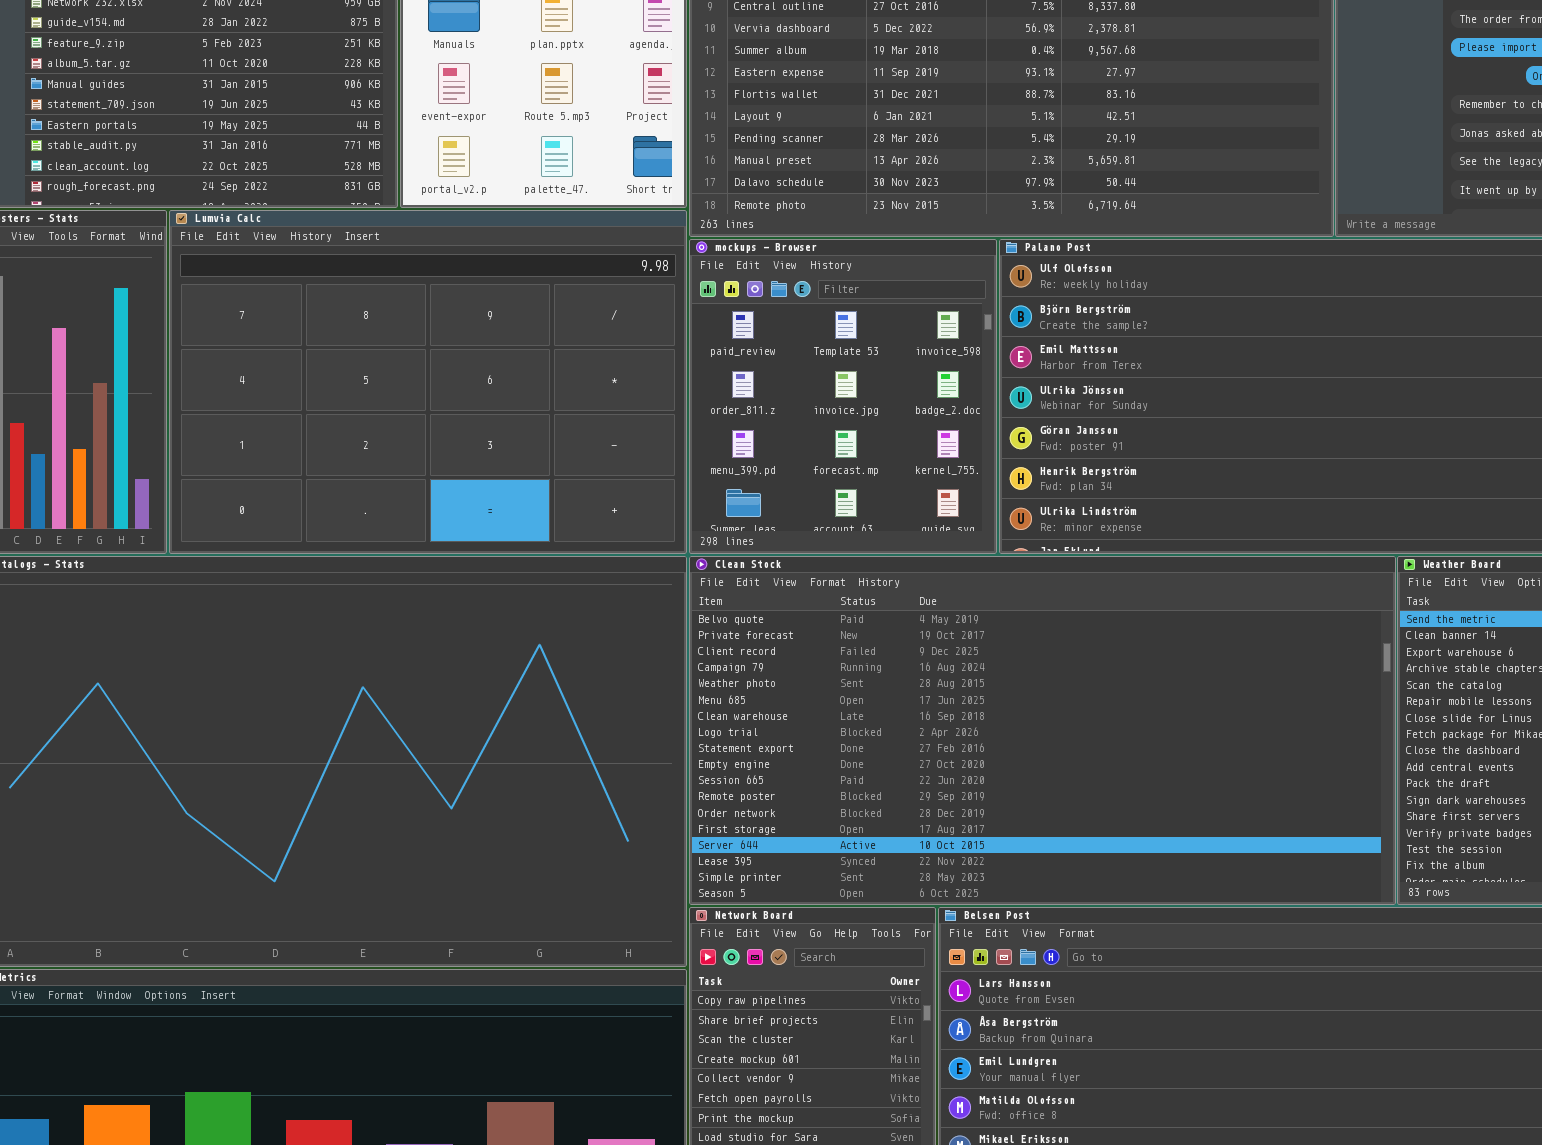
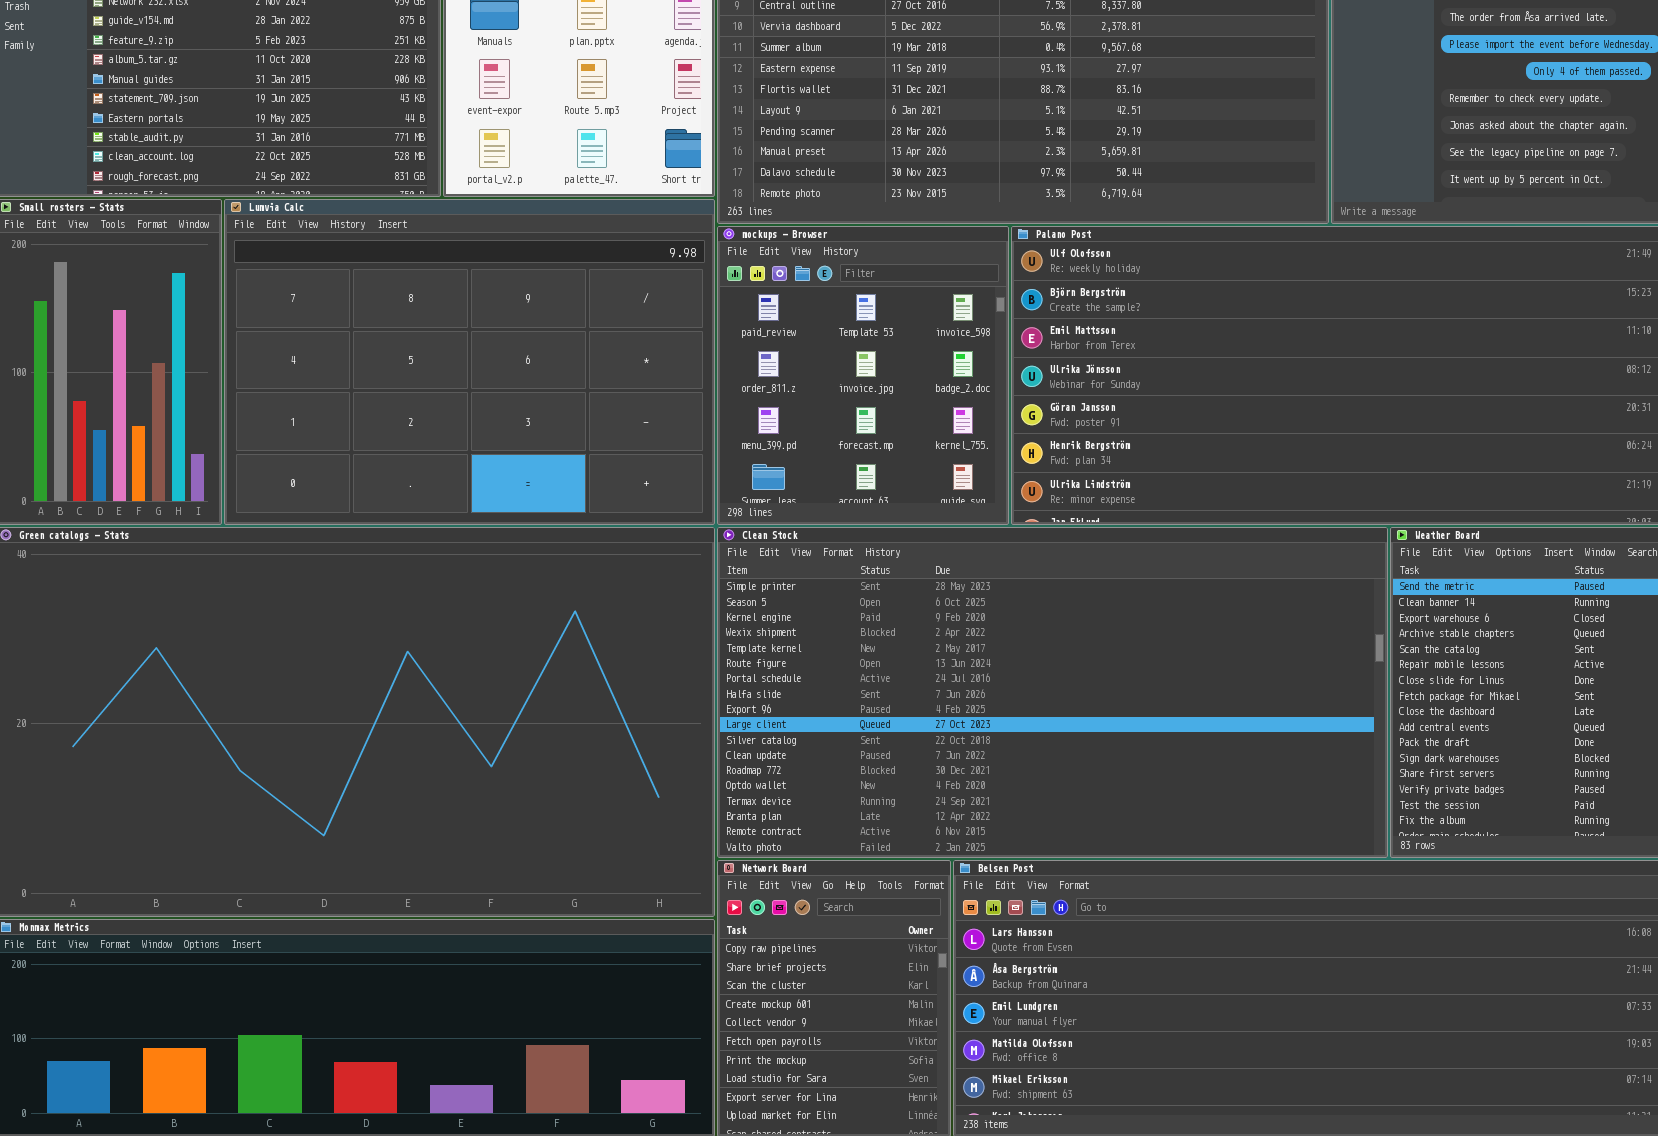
Clean Stock: [689,556,1396,905] -> [717,527,1388,858], scrolled down 16 rows

